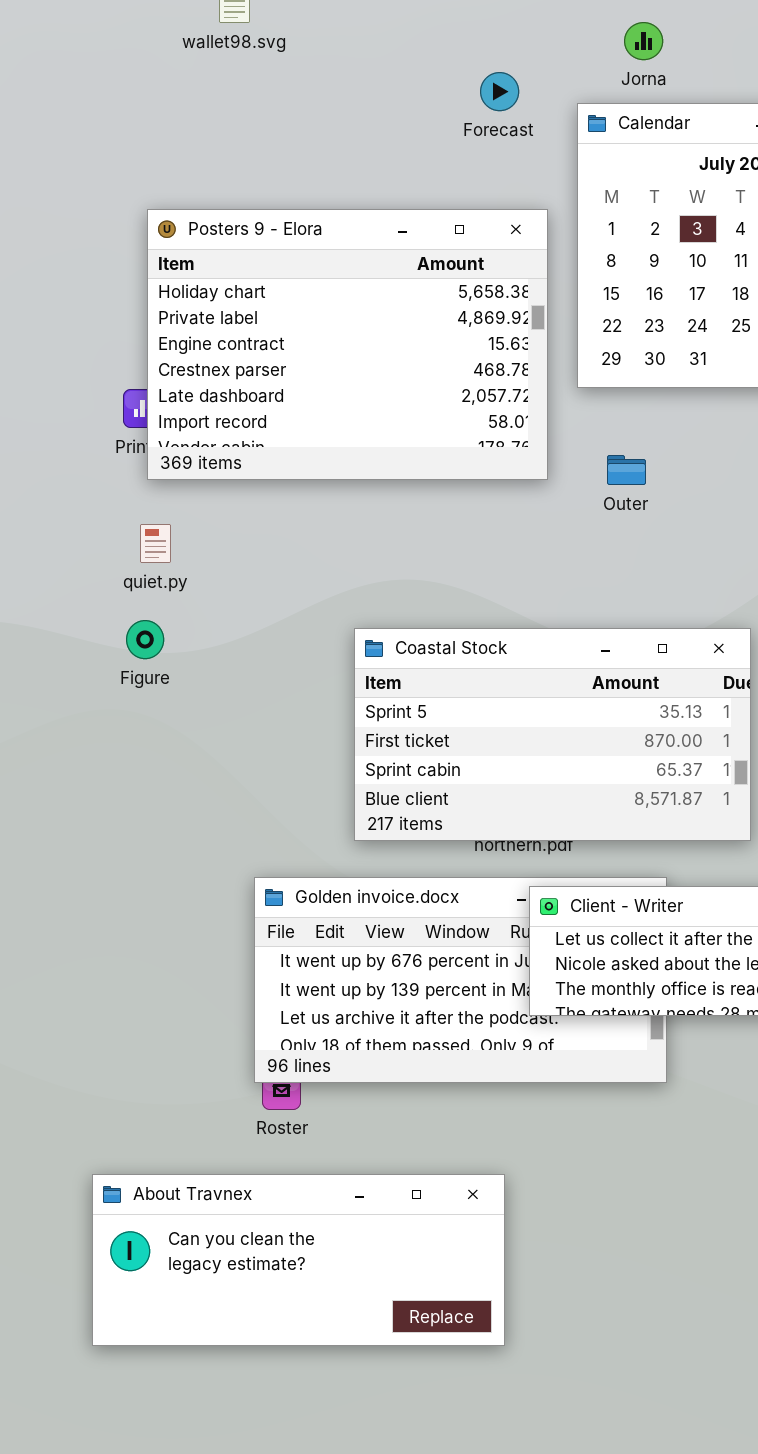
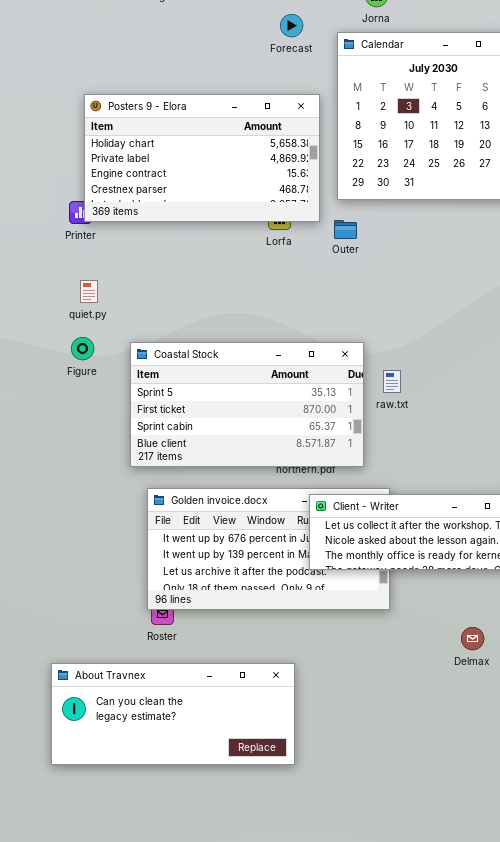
Posters 9 - Elora: [147,209,548,480] -> [84,94,320,222], resized
Outer: [607,455,646,485] -> [334,220,357,239], moved
Coastal Stock: [354,628,751,841] -> [130,342,364,467], moved

